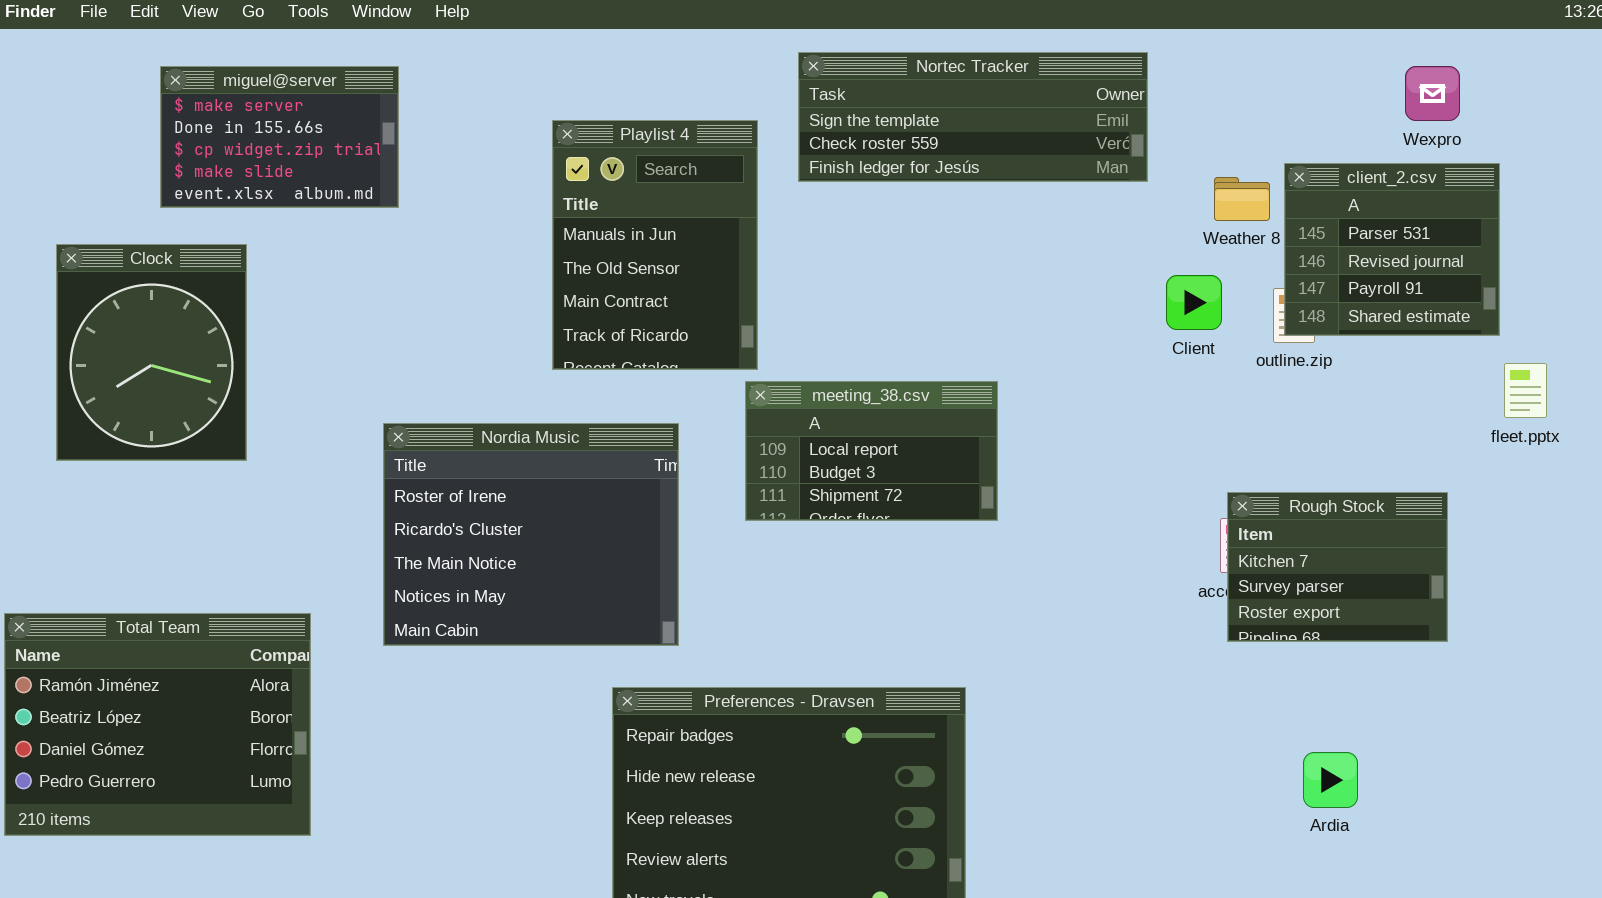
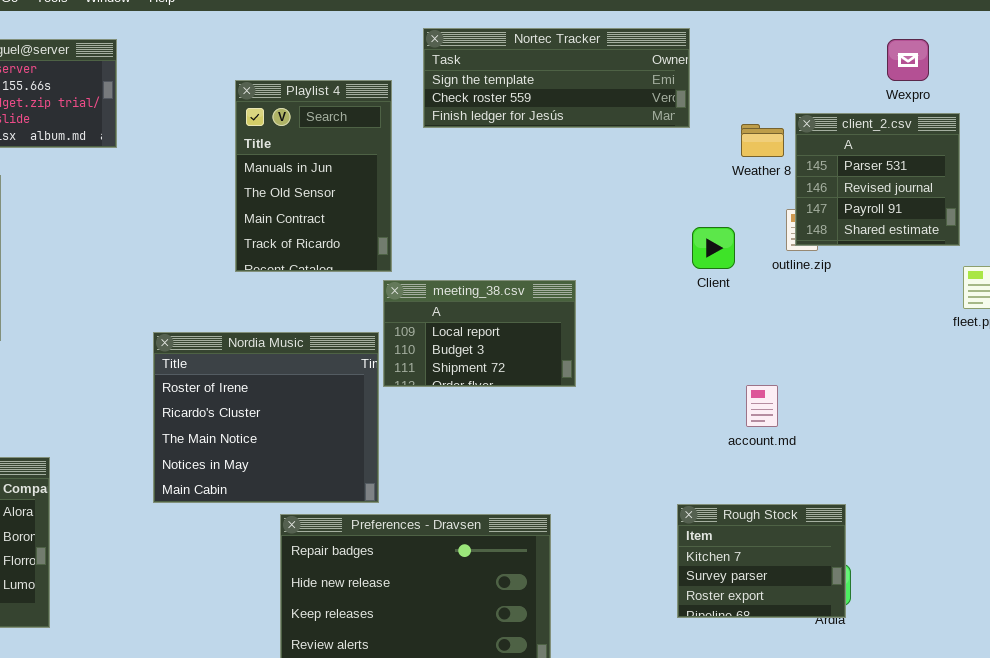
Client: [1166,275,1222,330] -> [692,227,735,269], moved
Nordia Music: [383,423,679,646] -> [153,332,379,503], moved
Rough Stock: [1227,492,1448,642] -> [677,504,846,618], moved

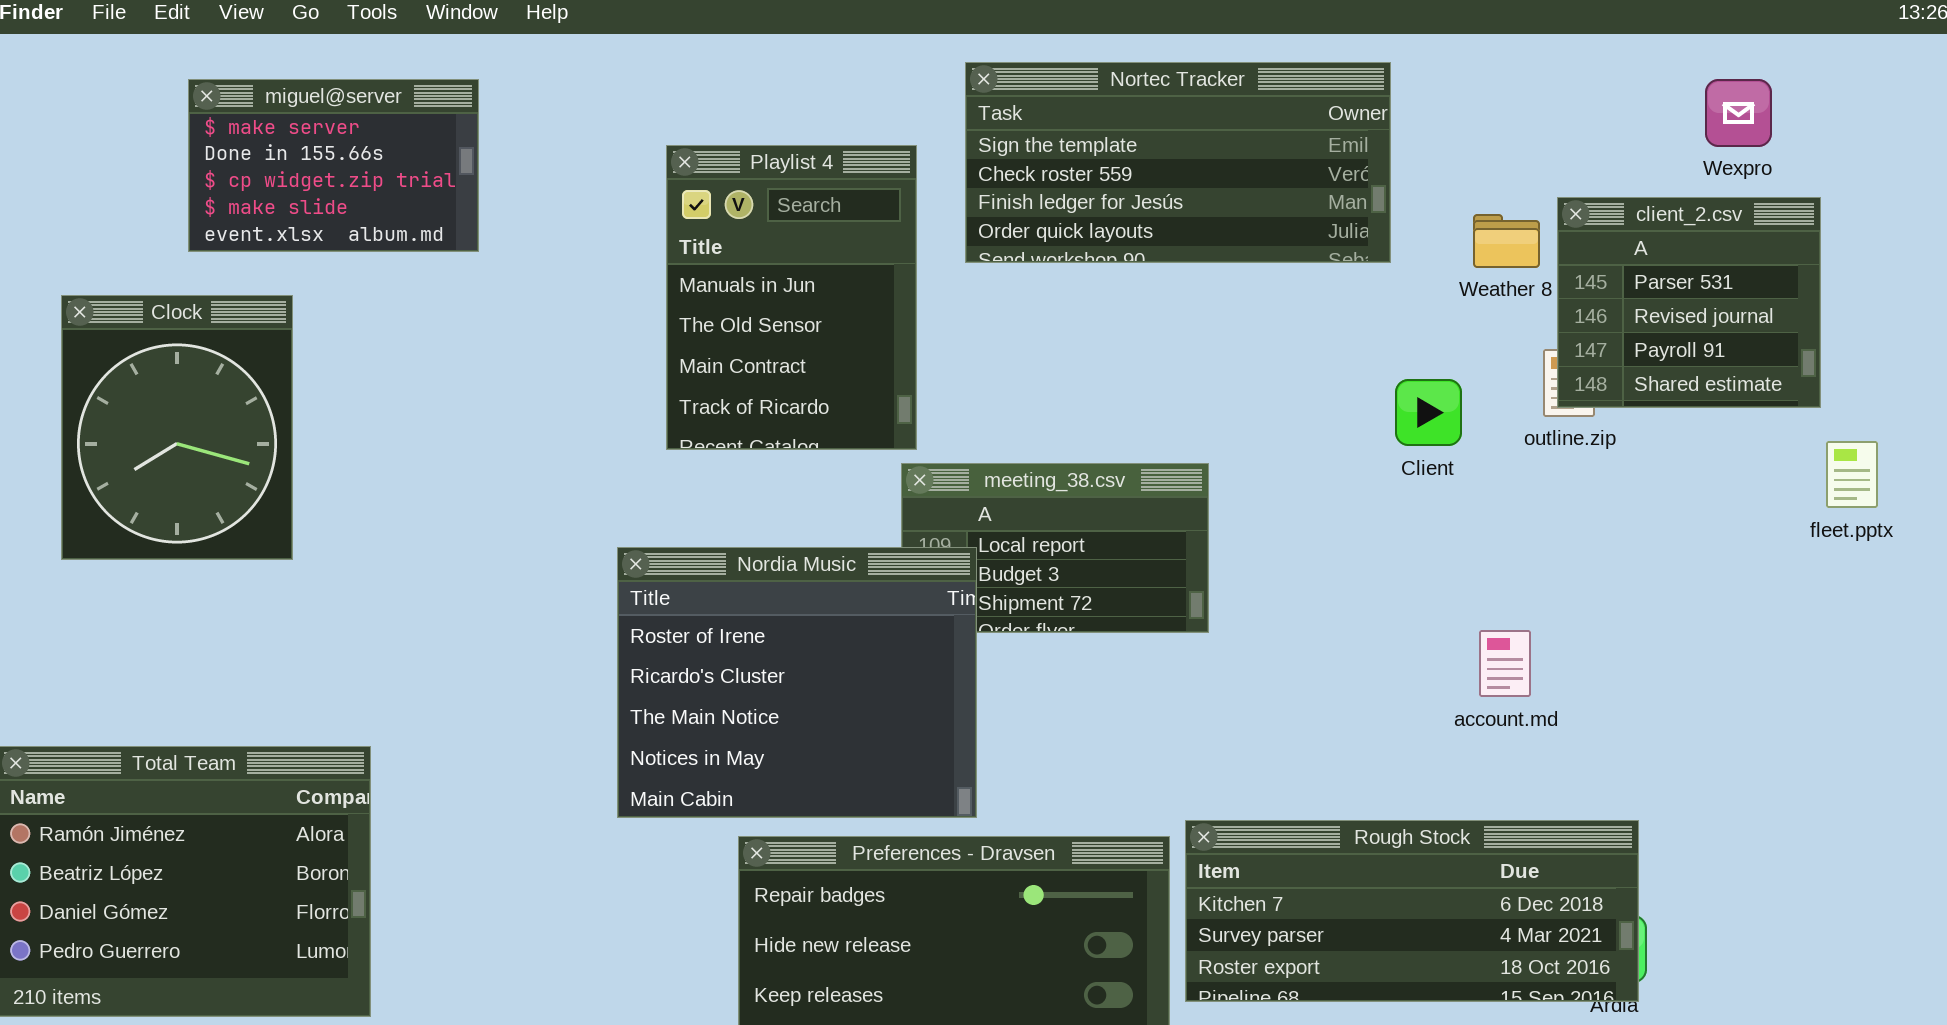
Nortec Tracker: [423,28,690,128] -> [965,62,1391,263], resized
Nordia Music: [153,332,379,503] -> [617,547,977,818], moved
Rough Stock: [677,504,846,618] -> [1185,820,1639,1002], resized

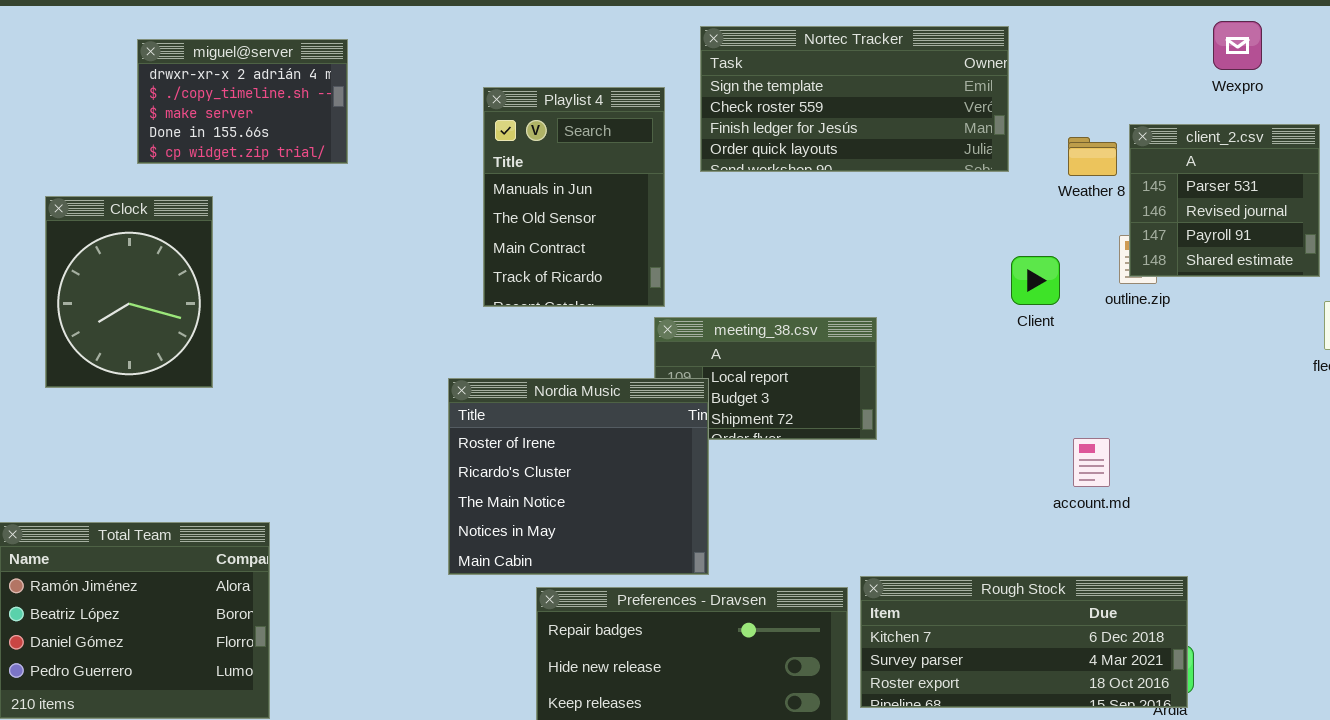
miguel@server: [188,79,479,252] -> [137,39,348,164], scrolled up 2 rows
Wexpro: [1705,79,1772,147] -> [1213,21,1262,70], moved

